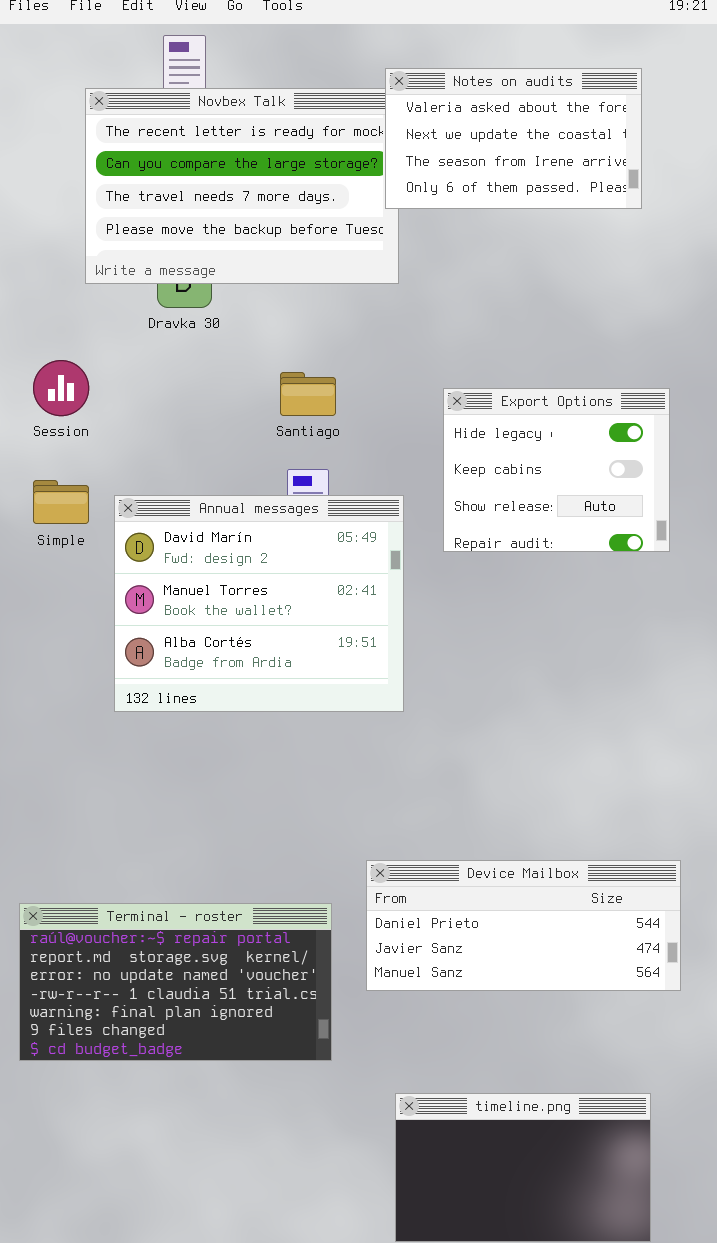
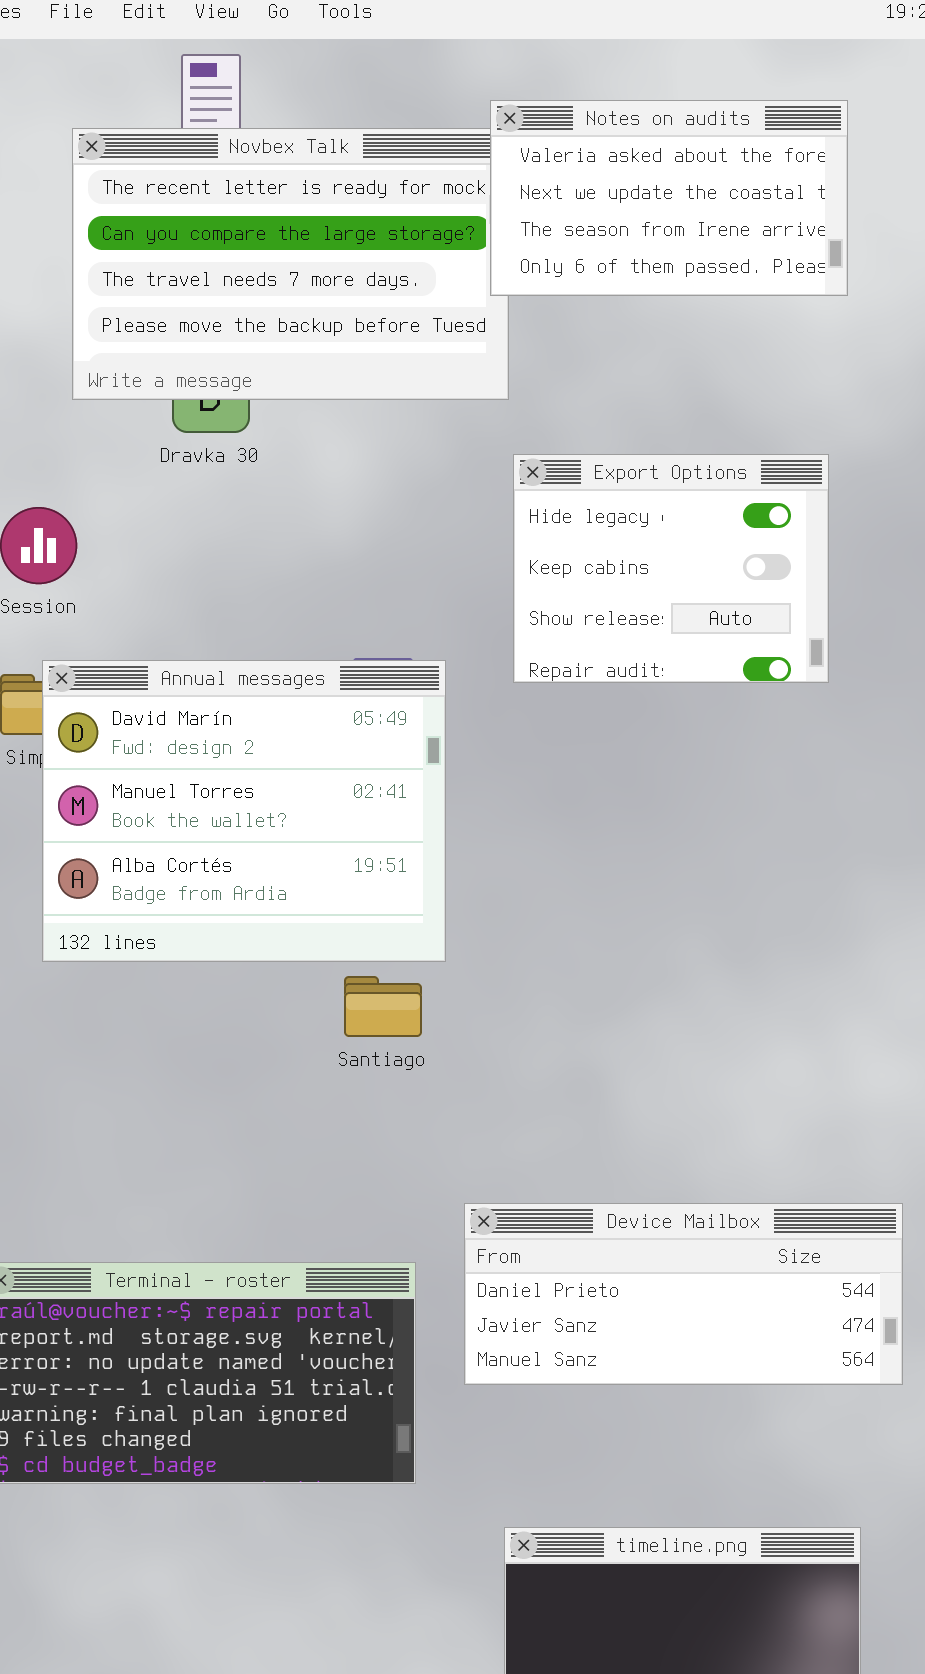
Santiago: [280,372,336,416] -> [344,976,422,1037], moved
Export Options: [443,388,670,552] -> [513,454,829,683], moved
Annual messages: [114,495,404,712] -> [42,660,446,962], moved

